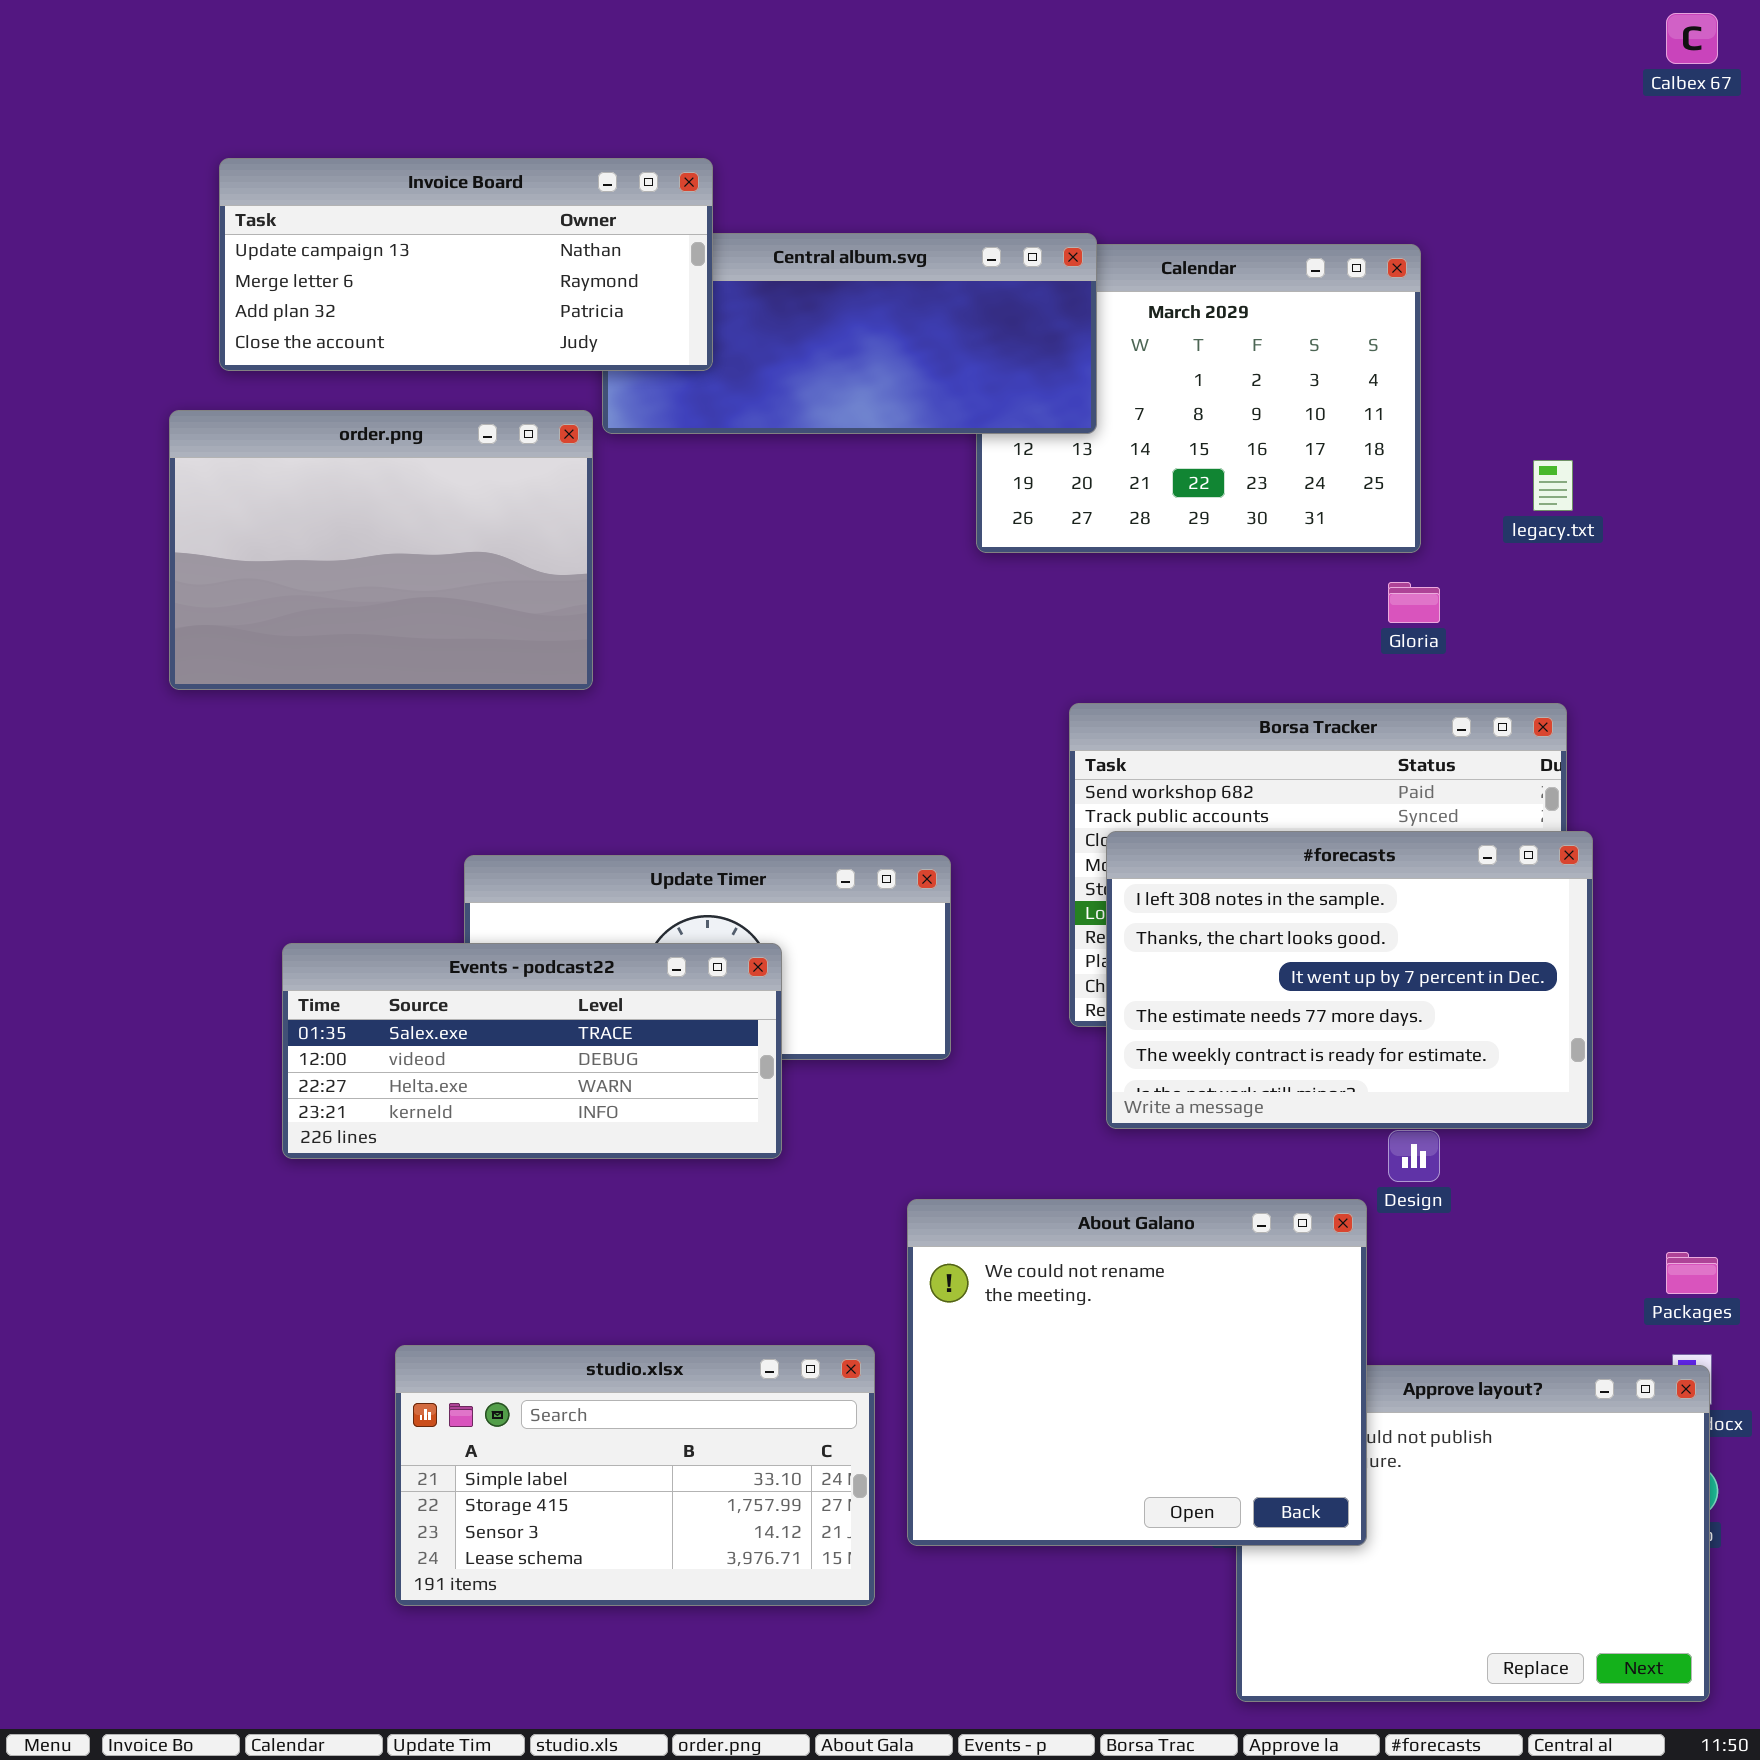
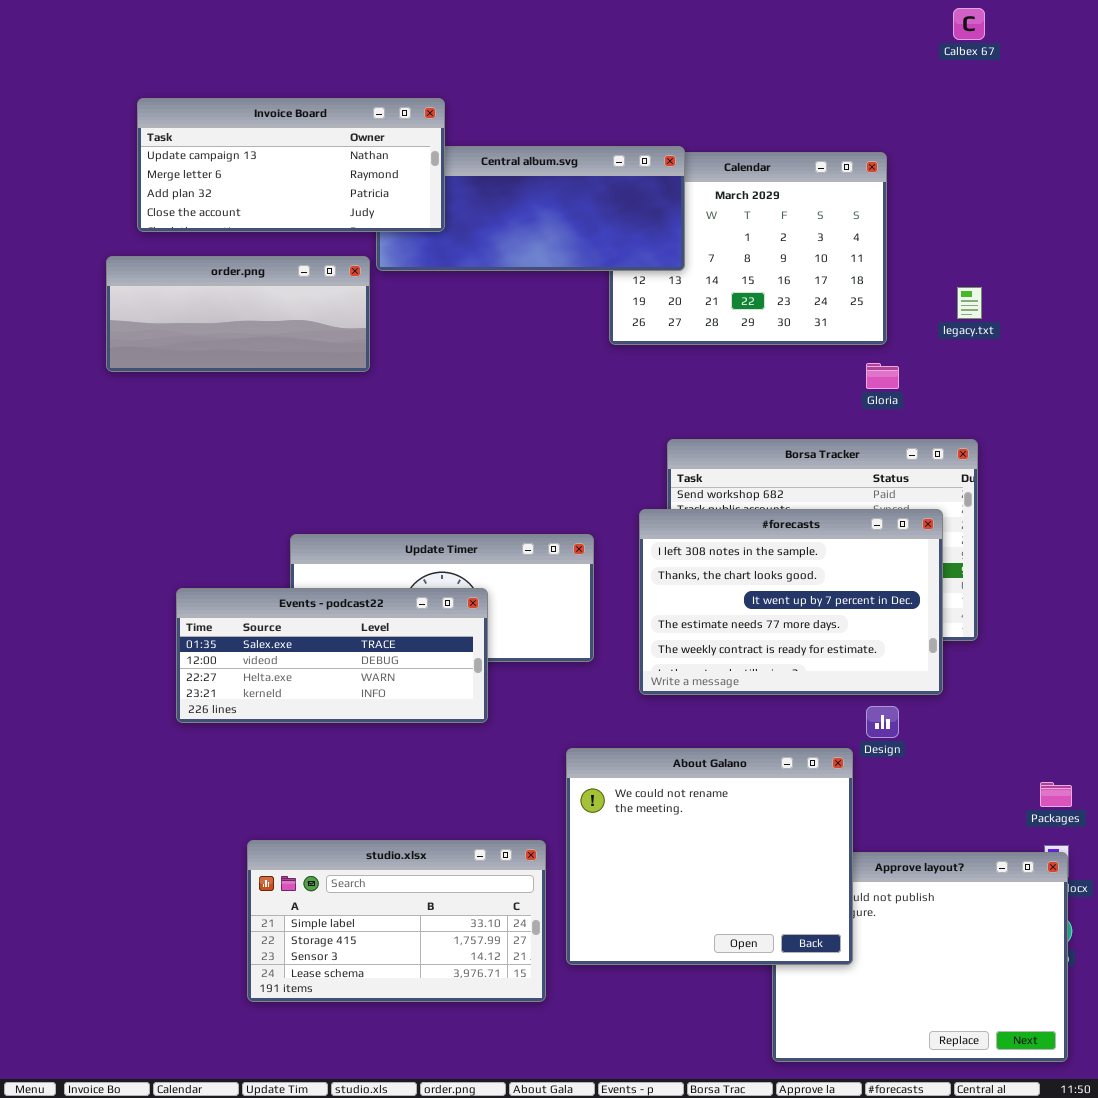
Calbex 67: [1666,13,1718,64] -> [953,8,985,40], moved
order.png: [169,410,593,690] -> [106,256,370,372], resized
#forecasts: [1106,831,1593,1129] -> [639,509,943,695], moved

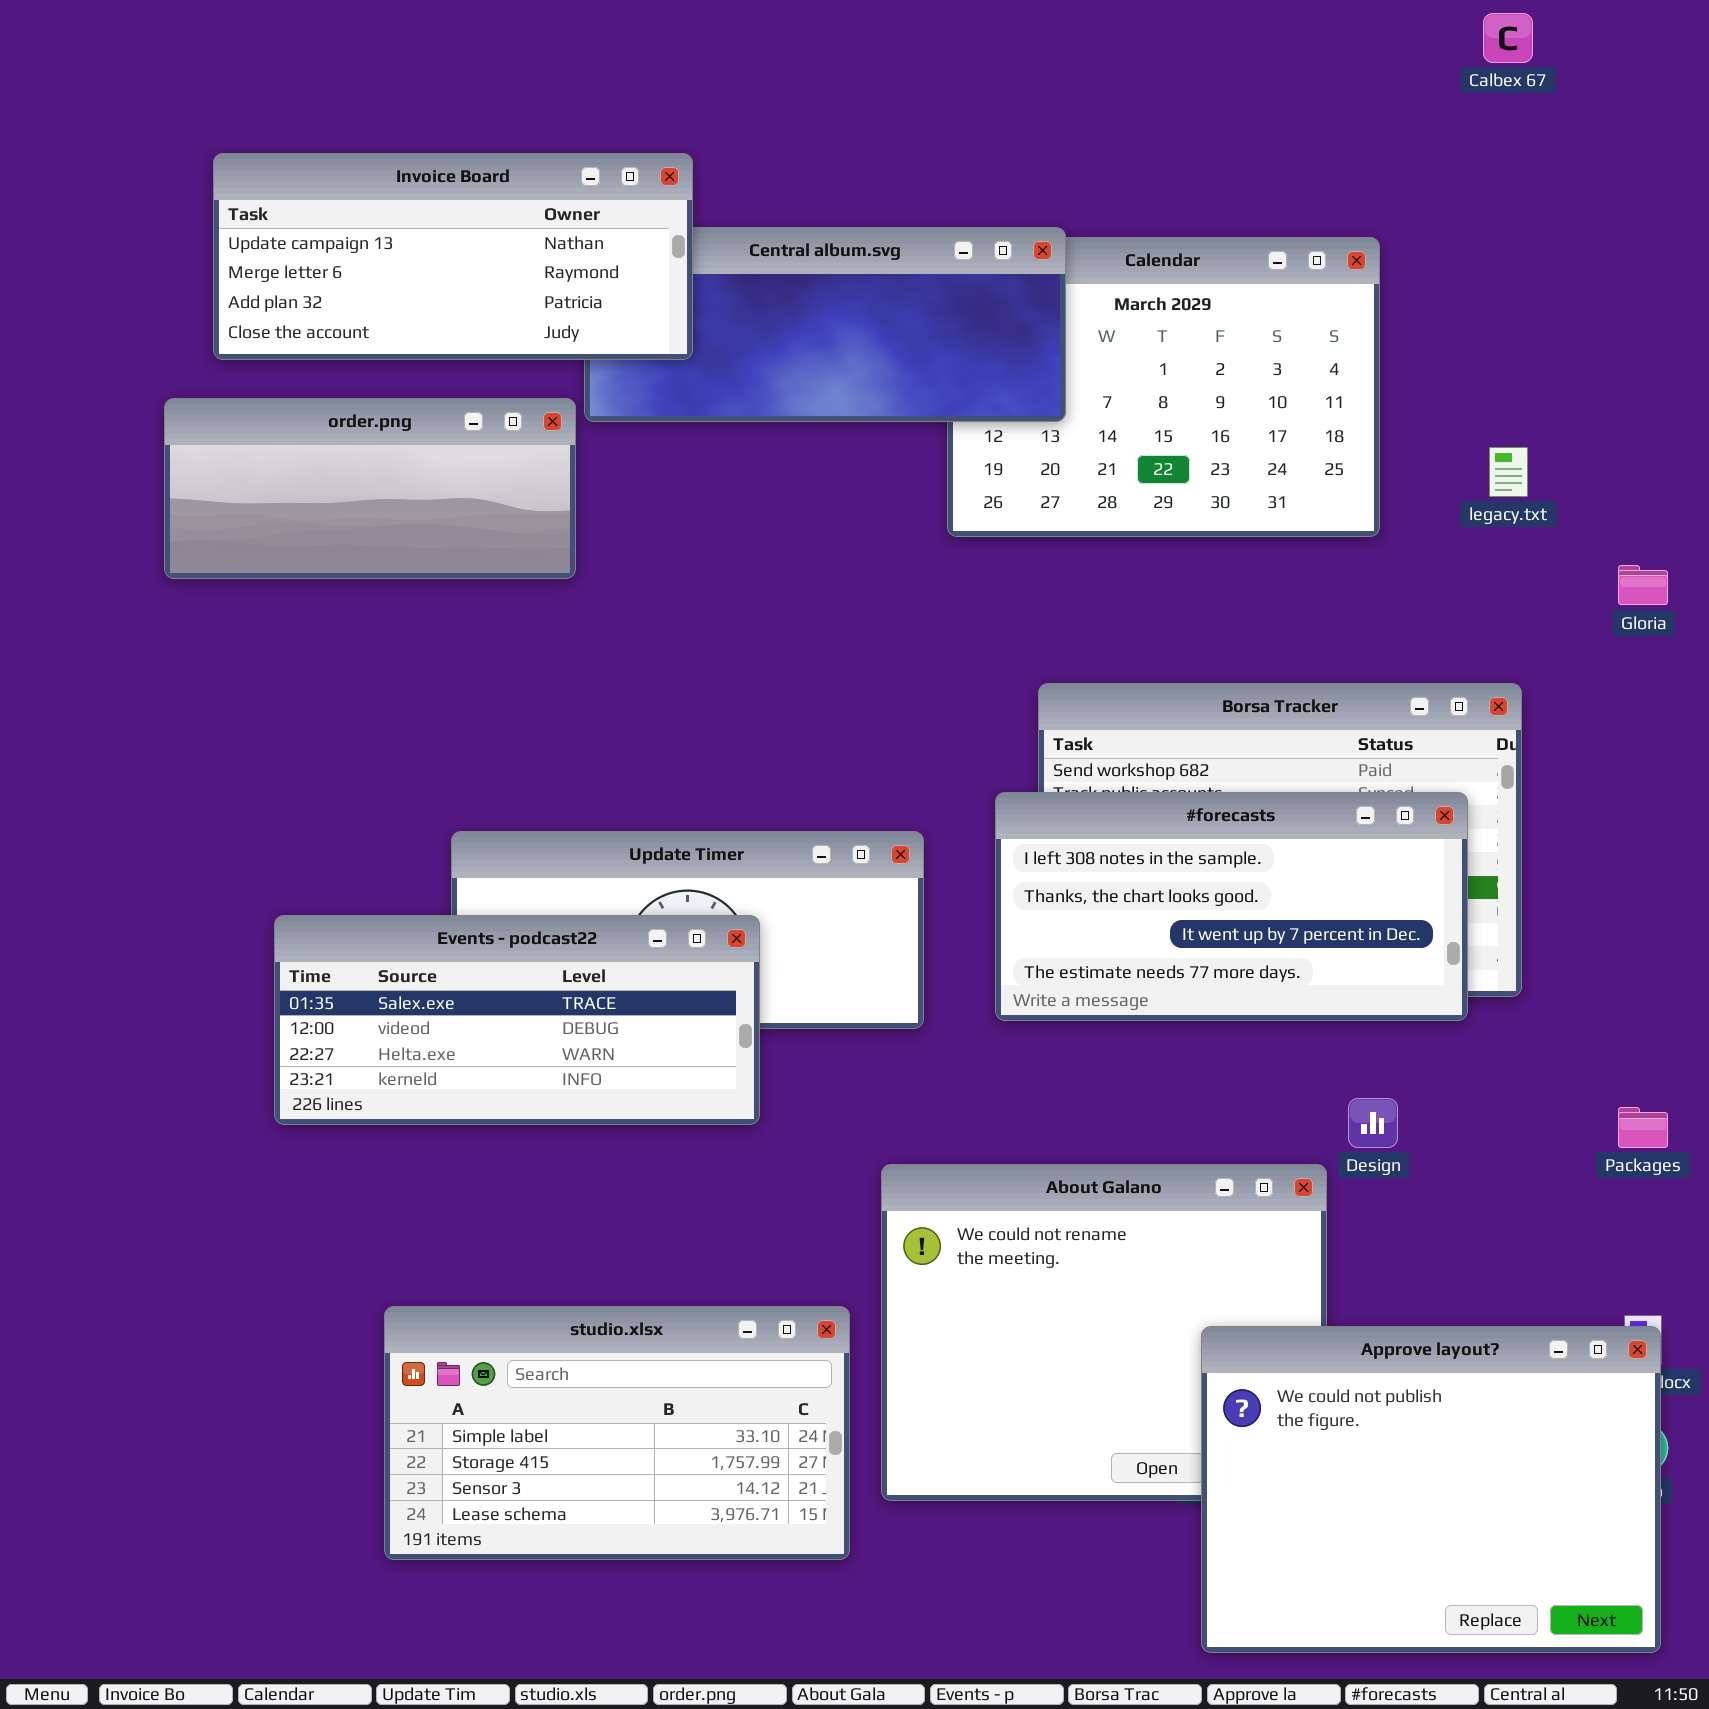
Gloria: [866,363,899,389] -> [1618,565,1668,605], moved
#forecasts: [639,509,943,695] -> [995,792,1468,1021], resized
Packages: [1040,782,1072,807] -> [1618,1107,1668,1148], moved
Approve layout?: [772,852,1068,1062] -> [1201,1326,1661,1653], raised

